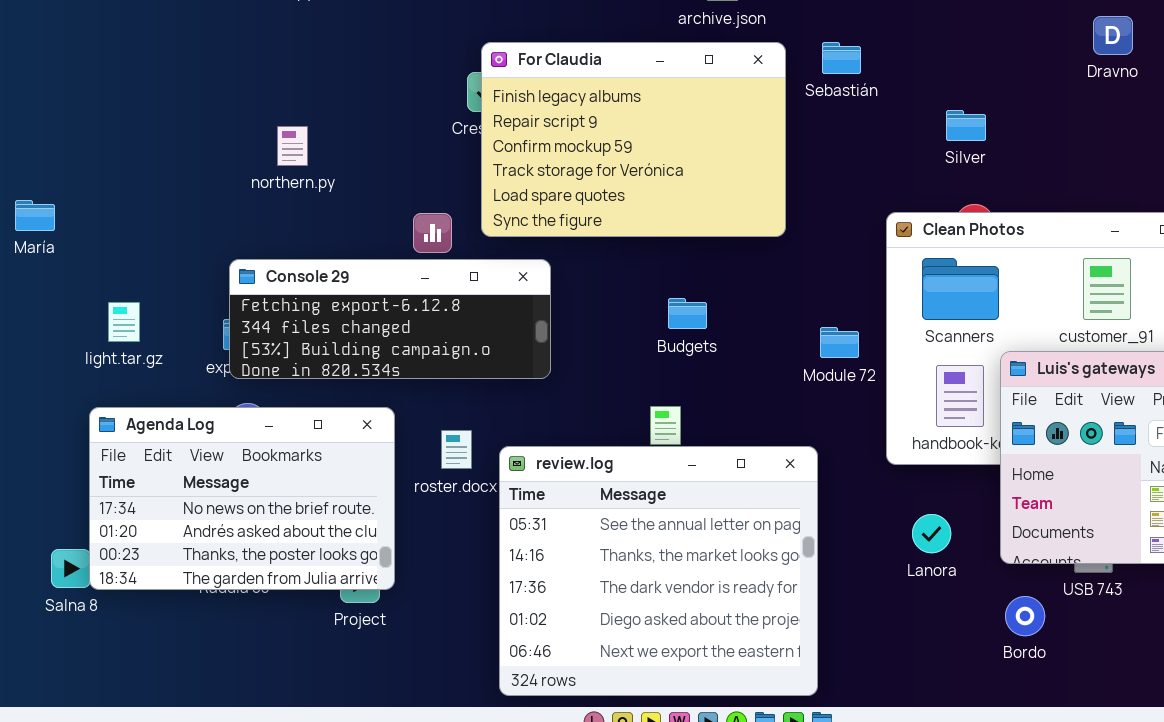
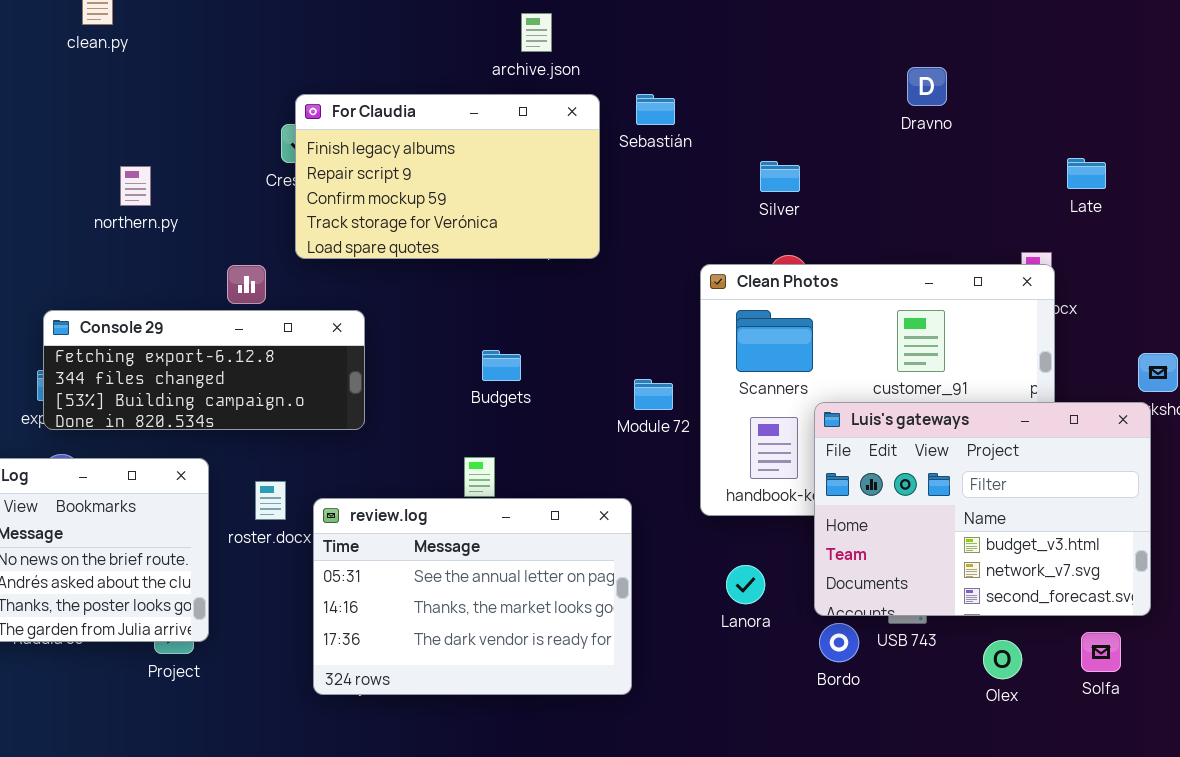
For Claudia: [481,42,786,237] -> [295,94,600,259], resized
northern.py: [277,126,308,166] -> [120,166,151,206], moved
review.log: [499,446,818,696] -> [313,498,632,695], resized
Bordo: [1005,596,1045,636] -> [819,623,859,662], moved

